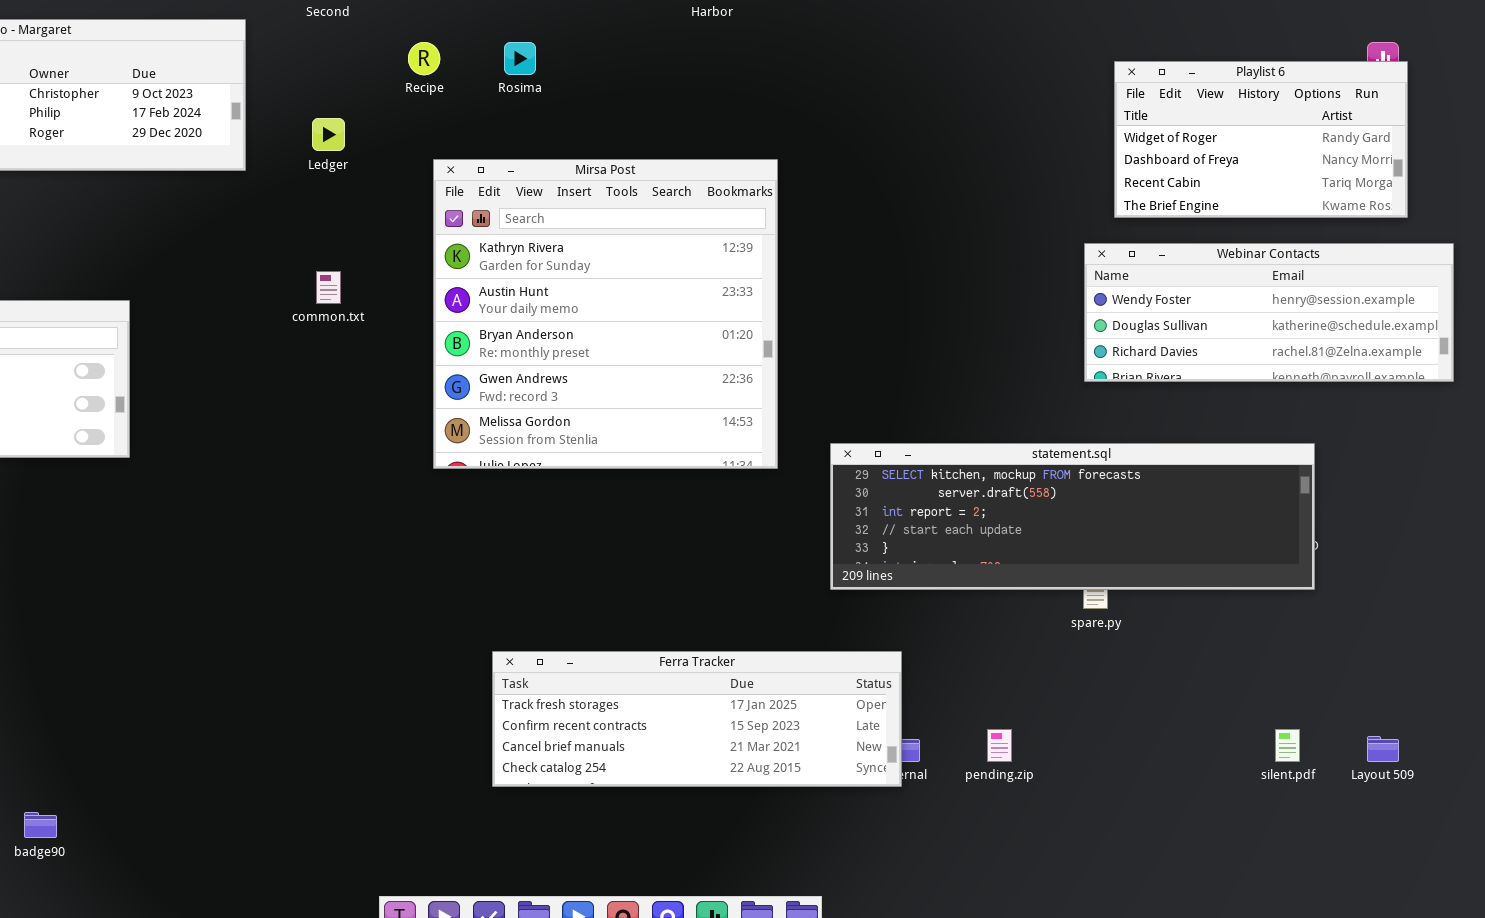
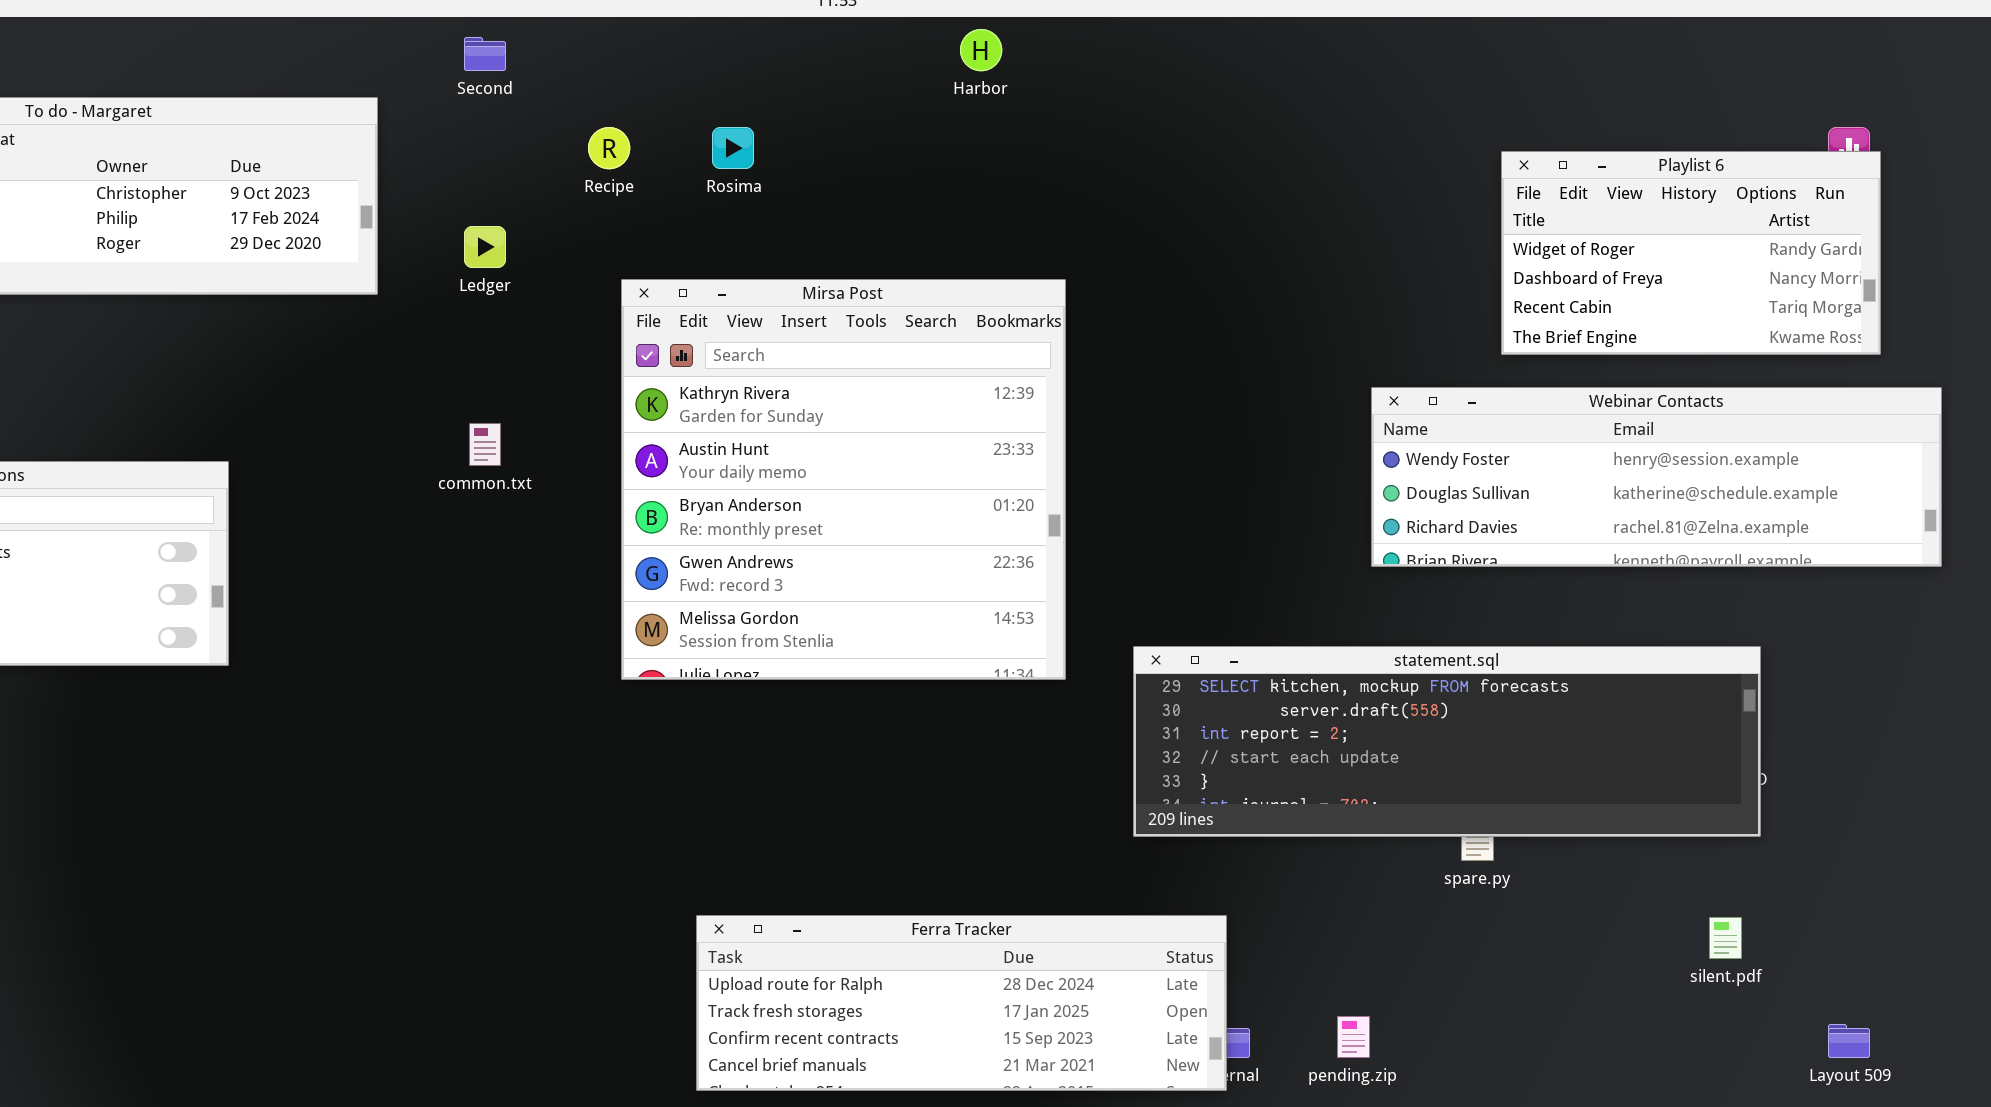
Webinar Contacts: [1084,243,1454,382] -> [1371,387,1942,567], resized
Ferra Tracker: [492,651,902,787] -> [696,915,1227,1091], scrolled up 1 row
silent.pdf: [1275,729,1300,762] -> [1709,917,1742,959], moved

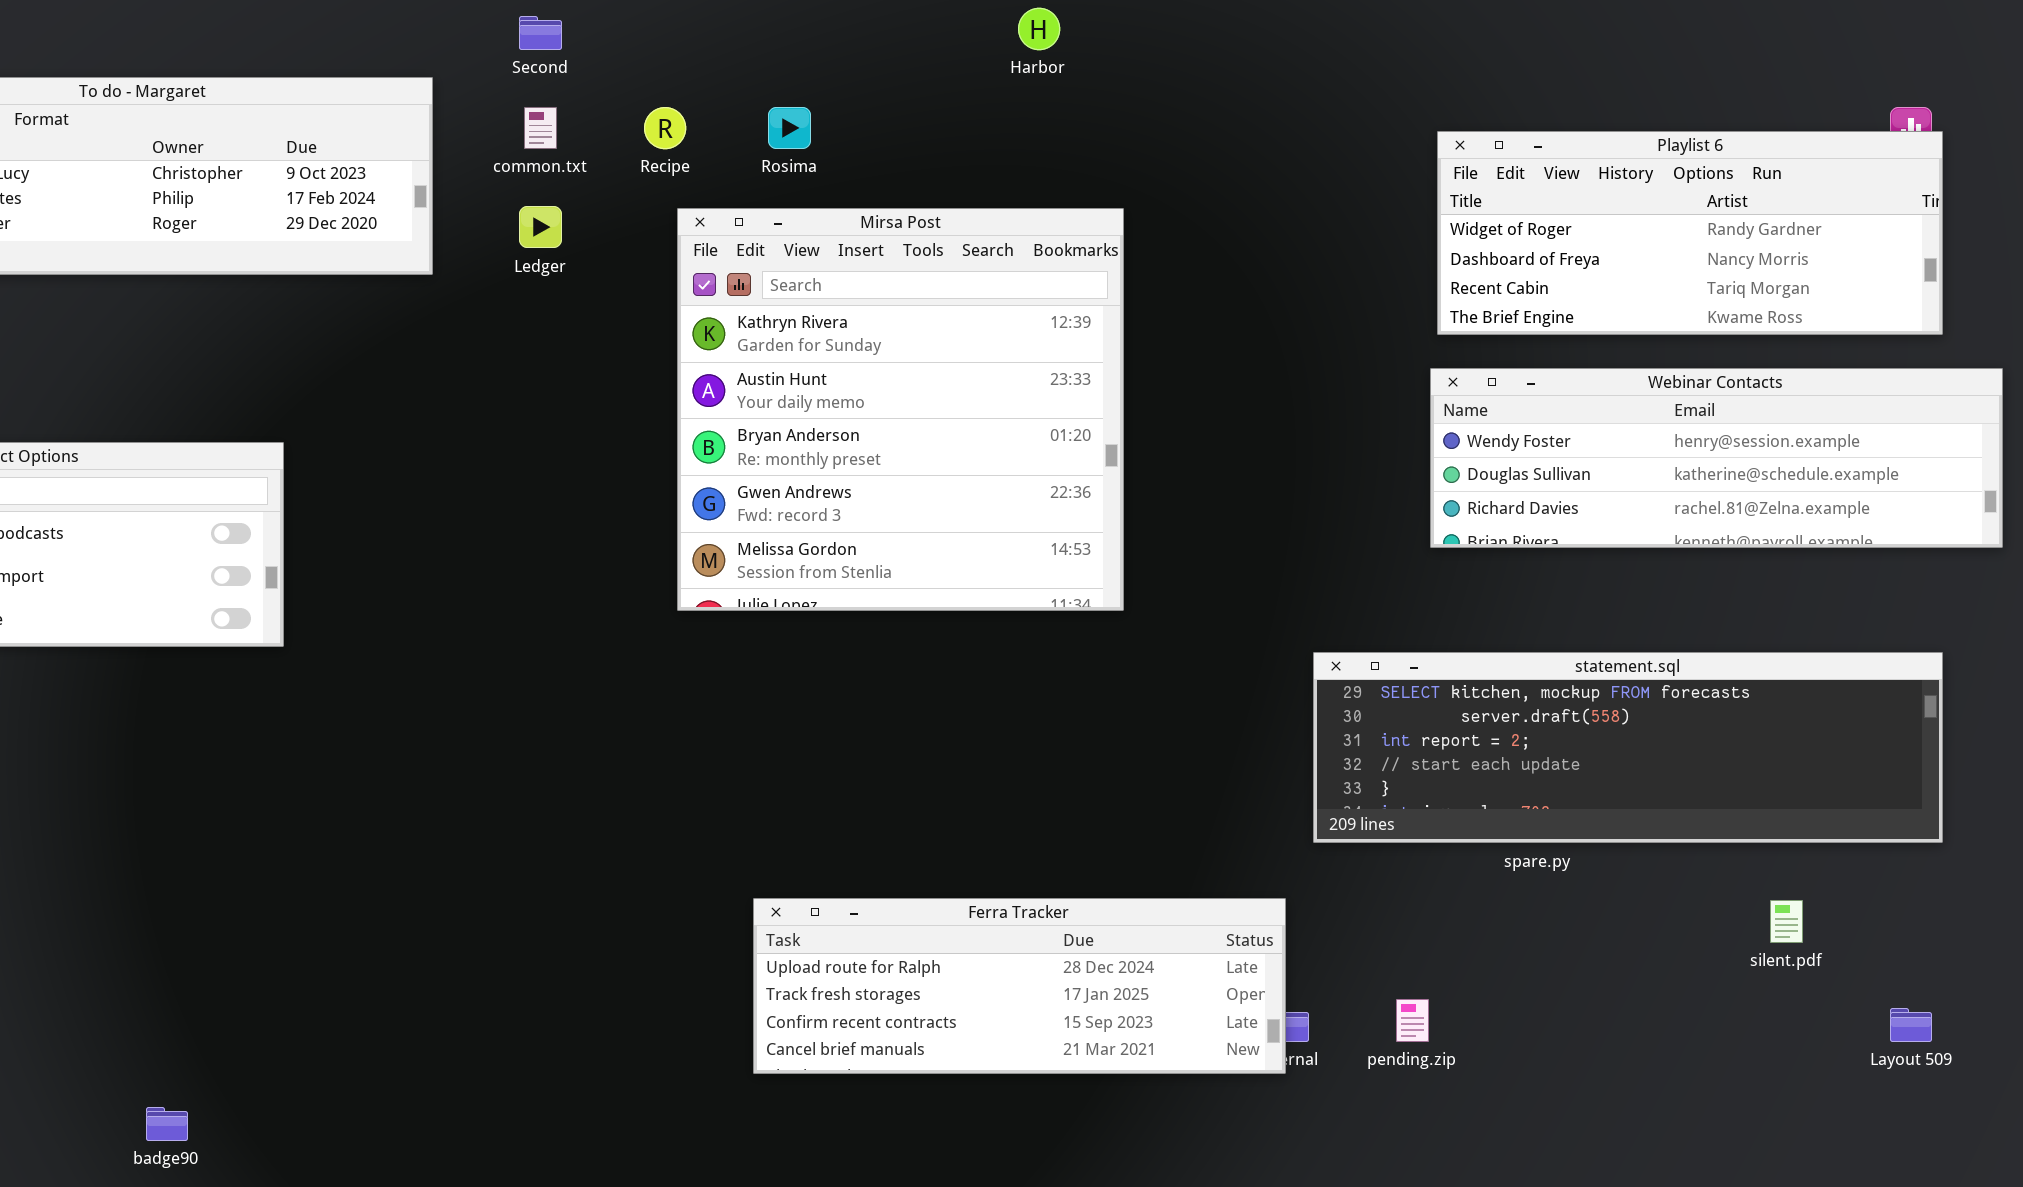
Playlist 6: [1501,151,1881,355] -> [1437,131,1943,335], resized
Mirsa Post: [621,279,1066,680] -> [677,208,1124,611], moved
common.txt: [469,423,501,466] -> [524,107,557,149], moved
statement.sql: [1133,646,1761,837] -> [1313,652,1943,843], moved

